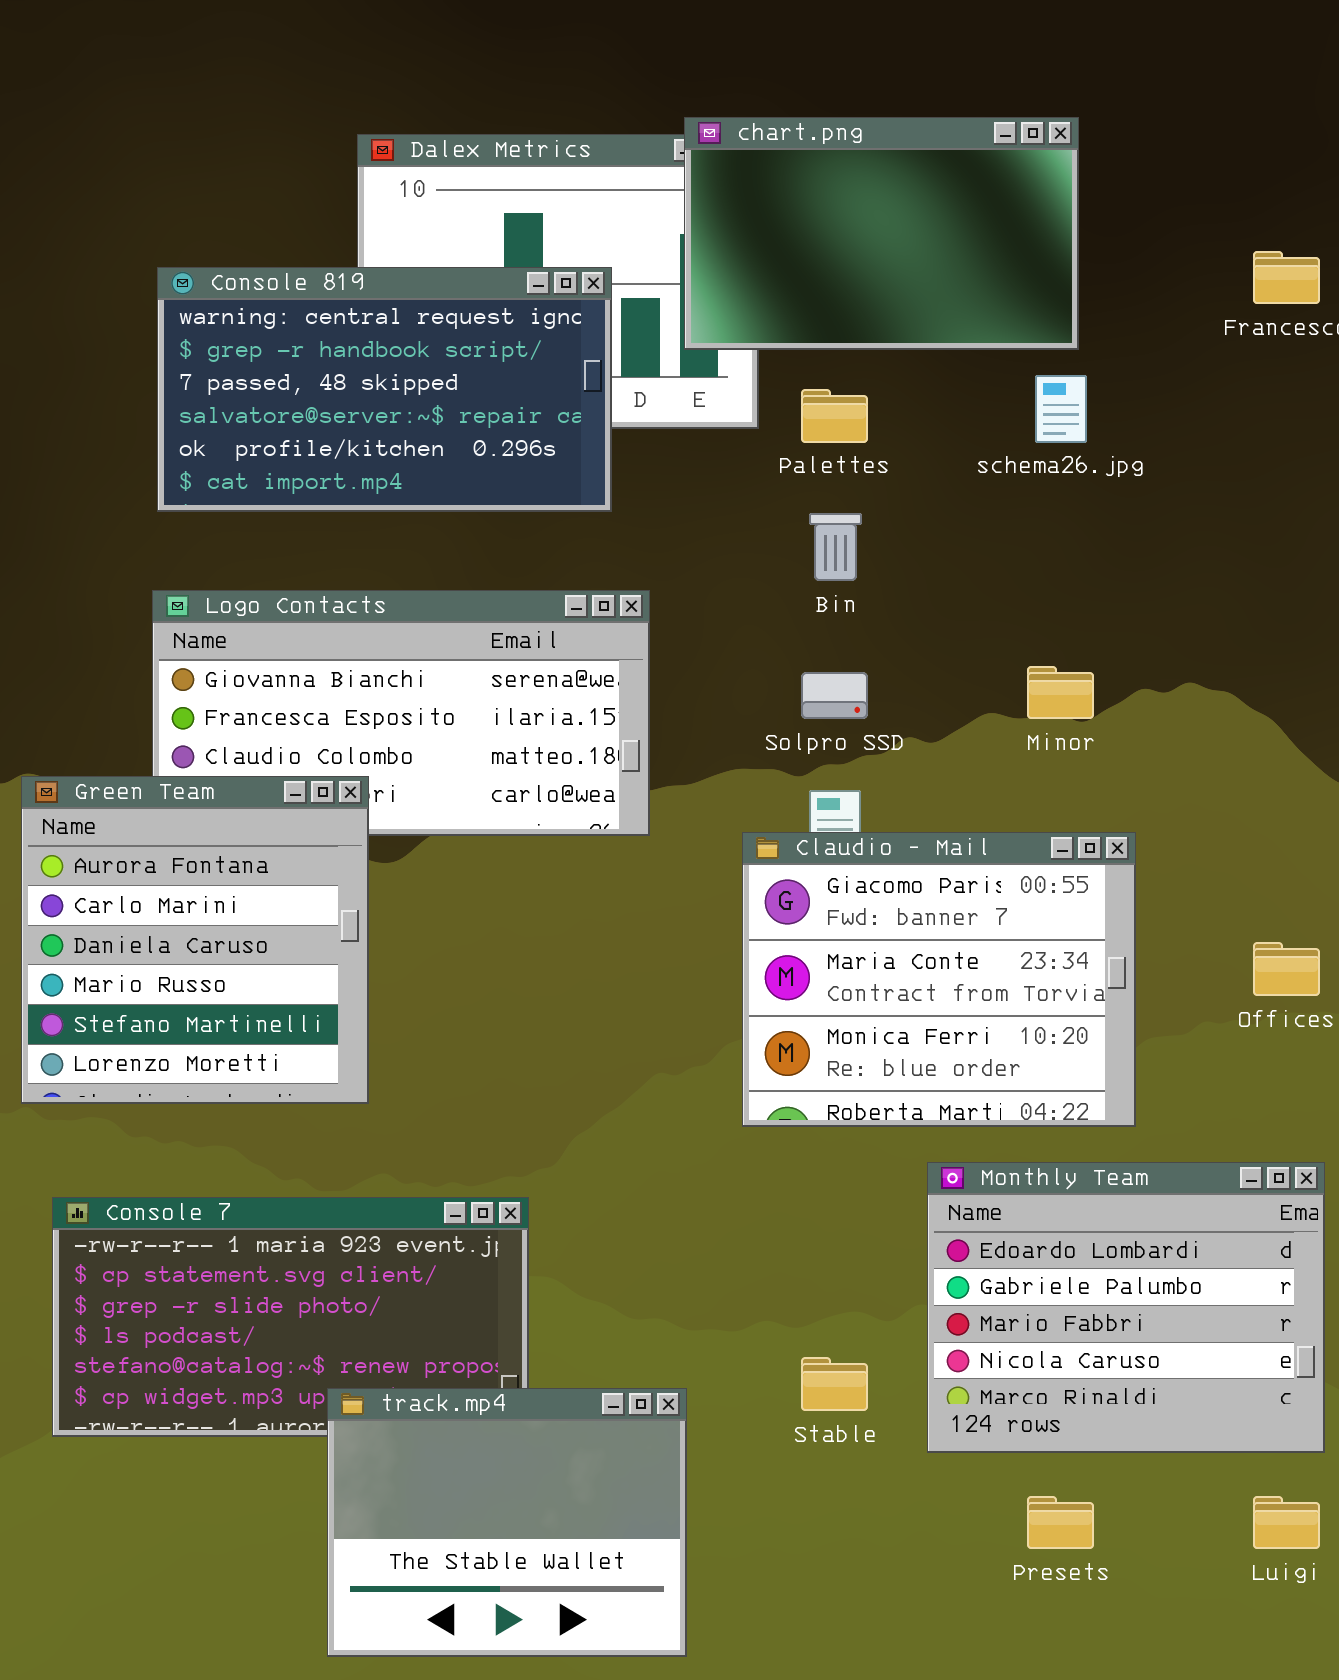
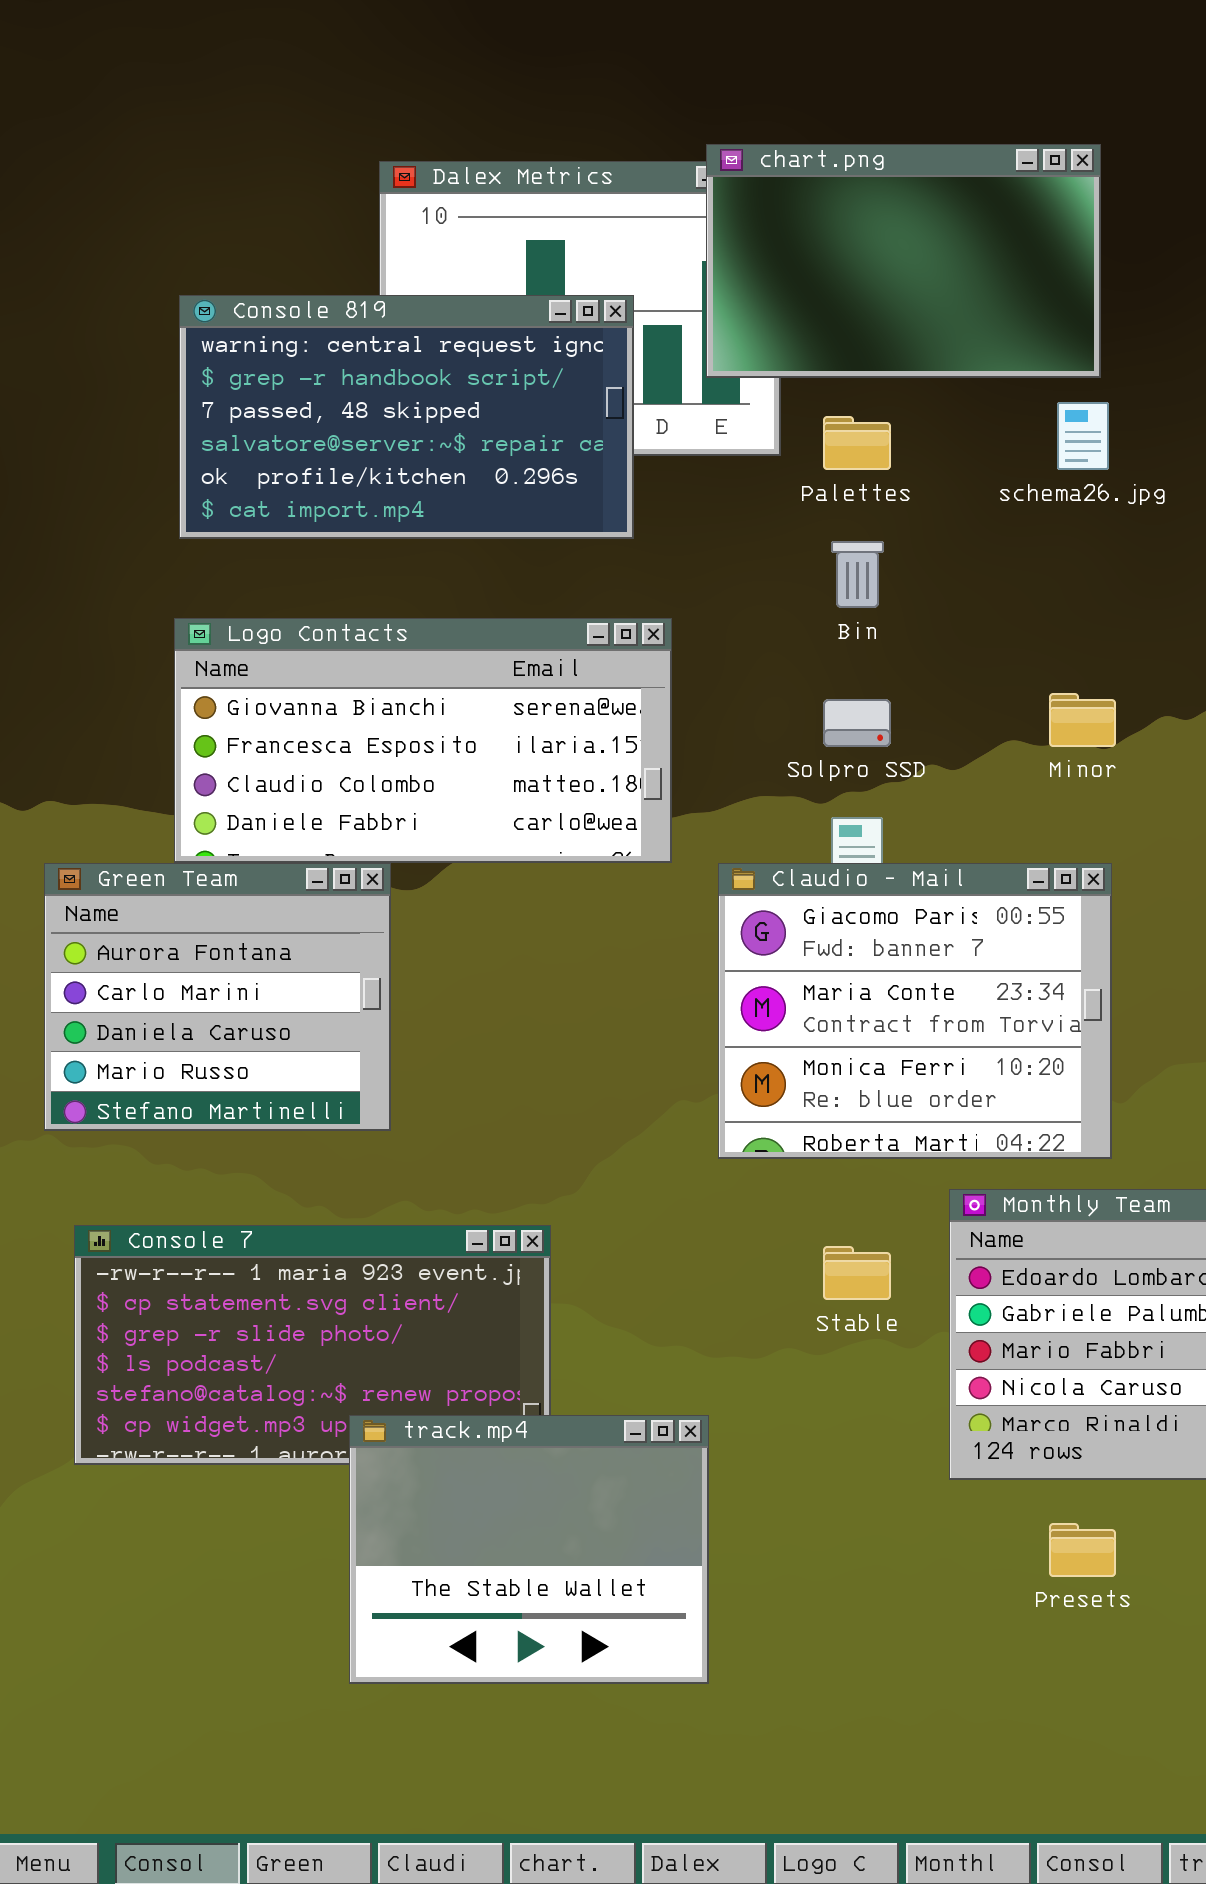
Green Team: [21,776,369,1104] -> [44,863,391,1131], resized
Claudio - Mail: [742,832,1136,1127] -> [718,863,1112,1159], moved
Stable: [801,1357,868,1411] -> [823,1246,891,1300], moved

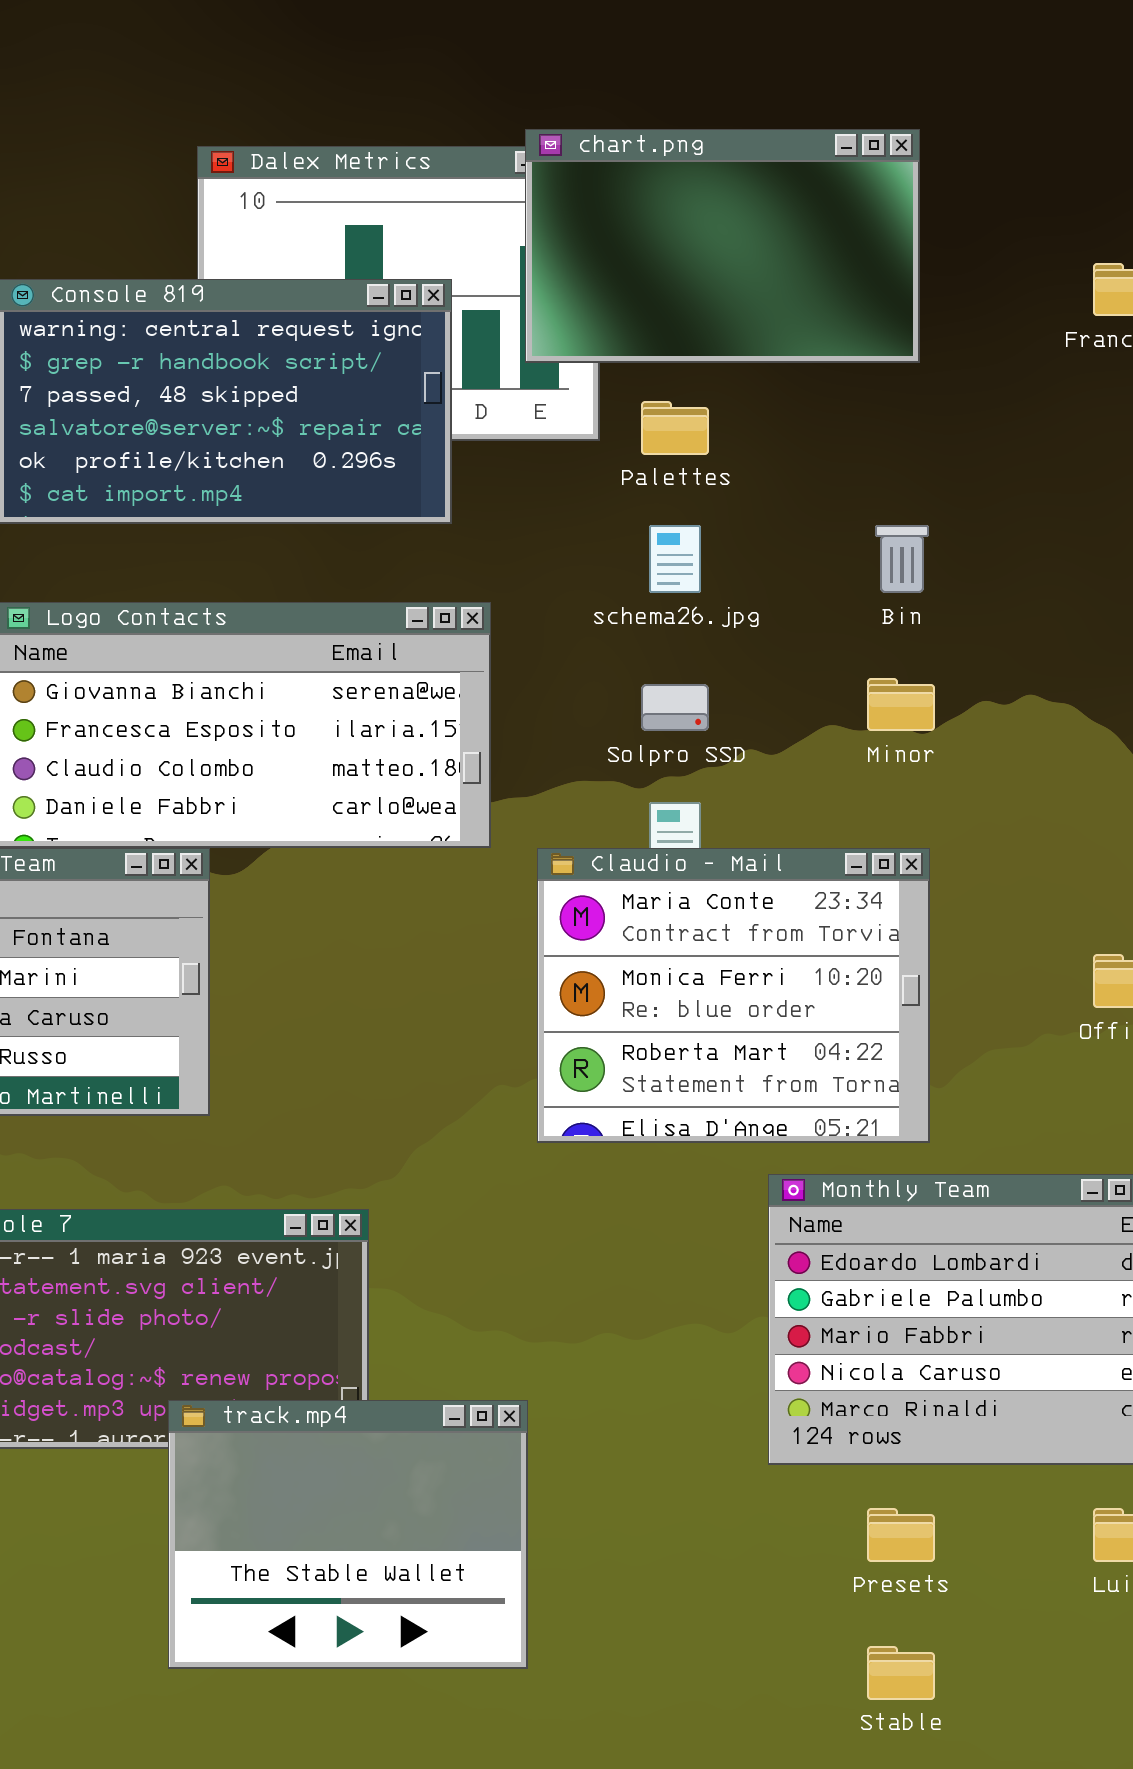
schema26.jpg: [1057,402,1109,470] -> [649,525,701,593], moved
Bin: [831,541,884,608] -> [875,525,929,593], moved
Claudio - Mail: [718,863,1112,1159] -> [537,848,930,1143], scrolled down 1 row
Stable: [823,1246,891,1300] -> [867,1646,935,1700], moved

